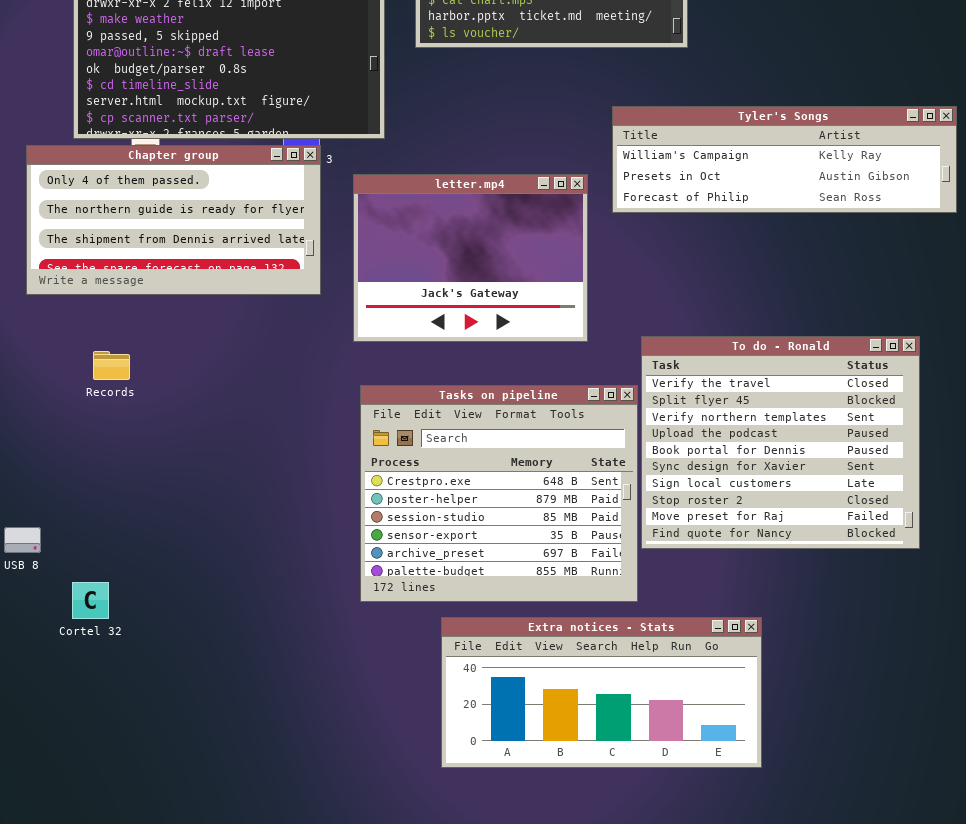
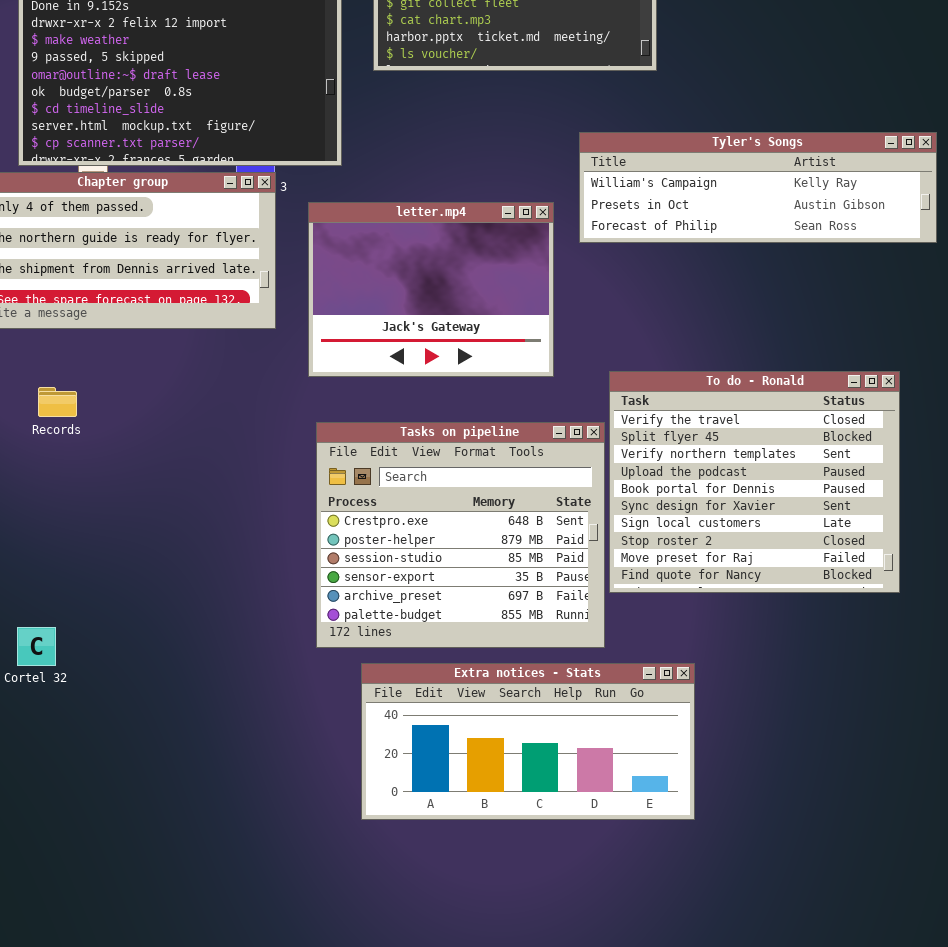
Extra notices - Stats: [441,617,762,768] -> [361,663,695,820], moved

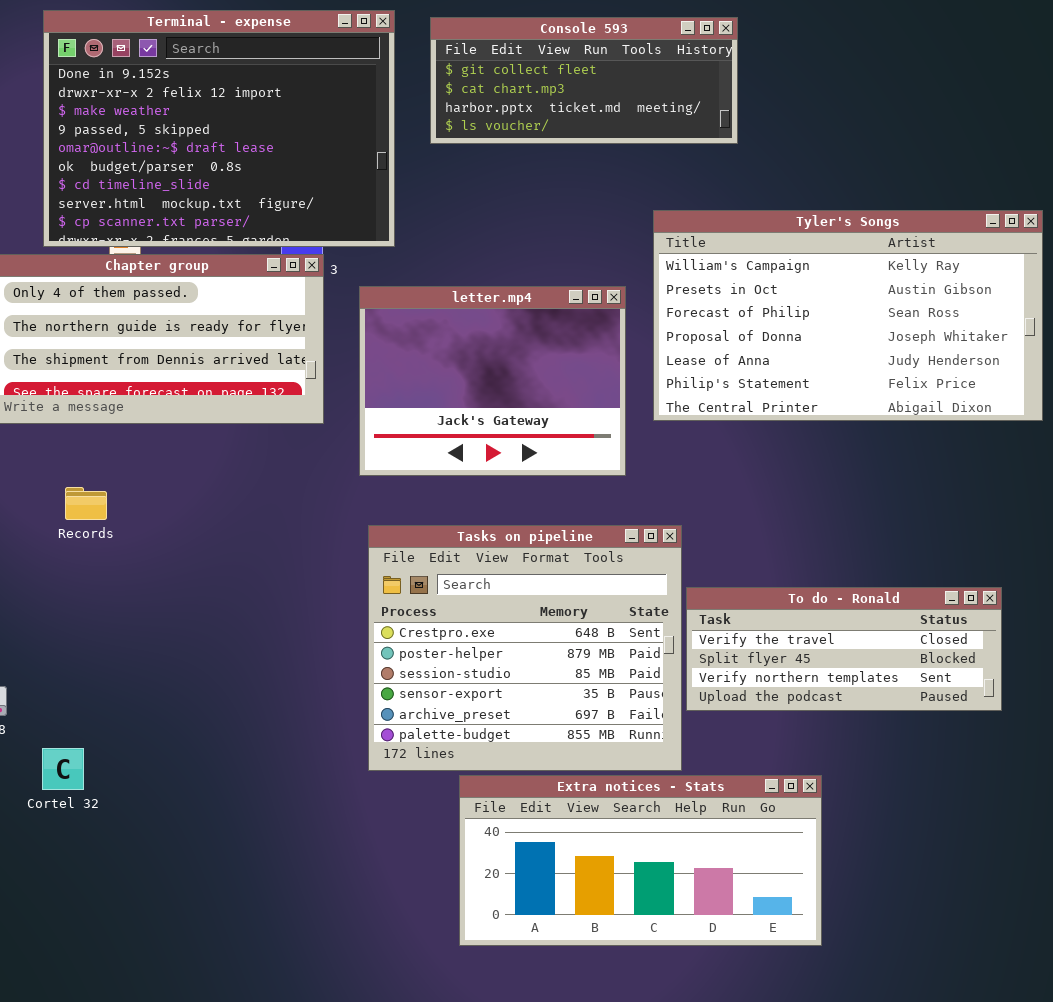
Tyler's Songs: [579,132,937,243] -> [653,210,1043,421], resized
To do - Ronald: [609,371,900,593] -> [686,587,1002,711], resized
Extra notices - Stats: [361,663,695,820] -> [459,775,822,946], moved

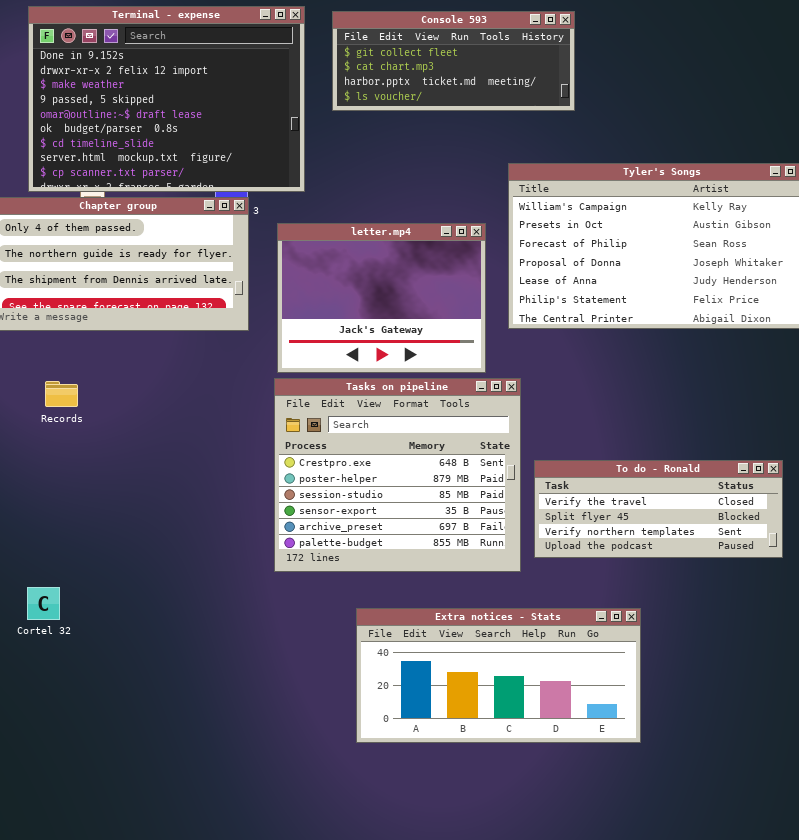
Tasks on pipeline: [368,525,682,771] -> [274,378,521,572], moved

